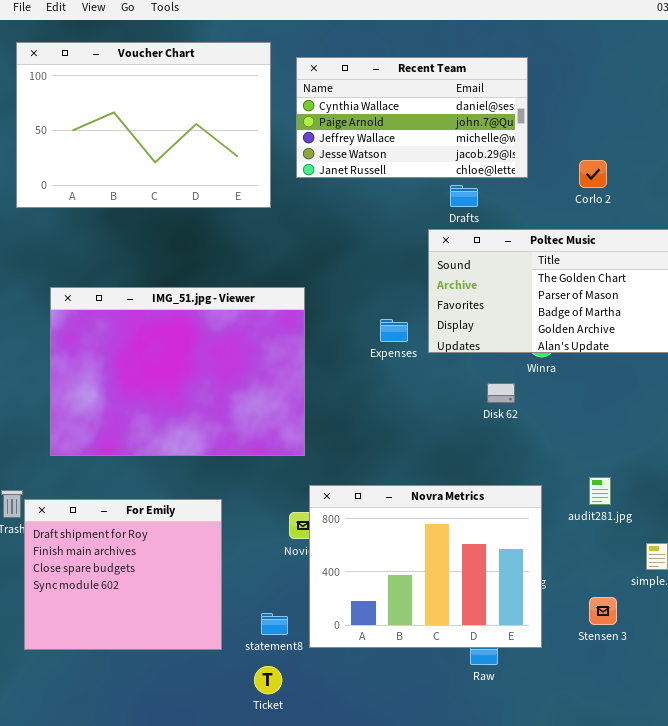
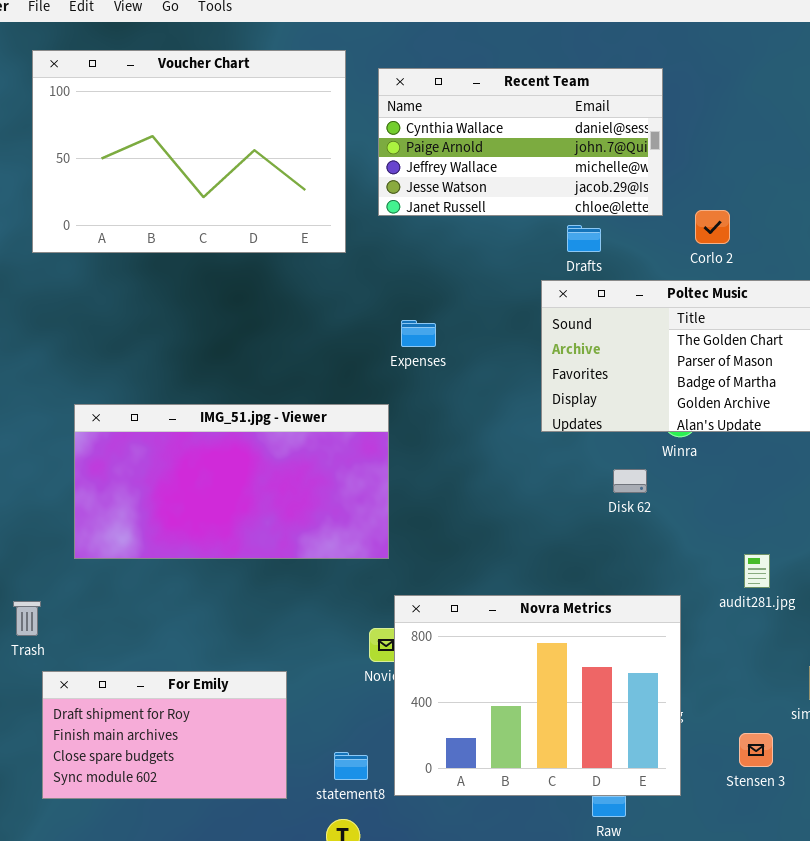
Corlo 2: [579,160,607,188] -> [695,210,730,244], moved
IMG_51.jpg - Viewer: [50,287,305,456] -> [74,404,389,559], resized
Expenses: [380,319,408,342] -> [401,320,436,347], moved
audit281.jpg: [589,477,611,505] -> [744,554,770,588], moved
For Emily: [24,499,222,650] -> [42,671,287,799], resized

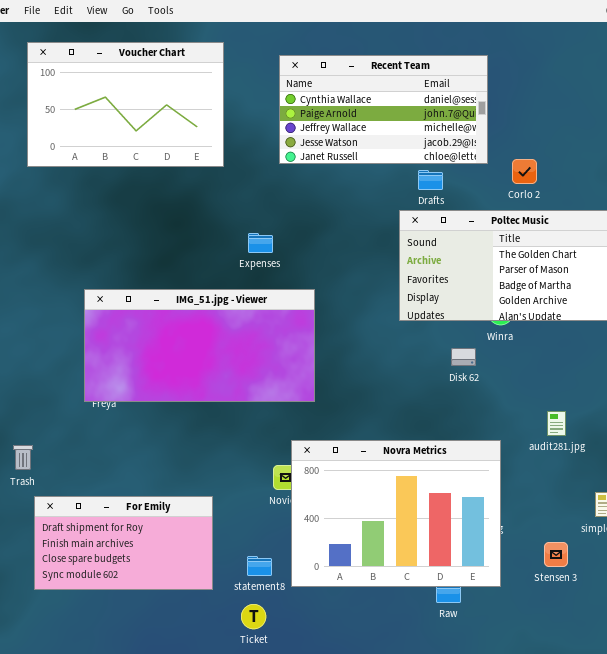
Voucher Chart: [32,50,346,253] -> [27,42,224,167], resized
Expenses: [401,320,436,347] -> [248,233,273,253], moved
IMG_51.jpg - Viewer: [74,404,389,559] -> [84,289,315,402], moved

